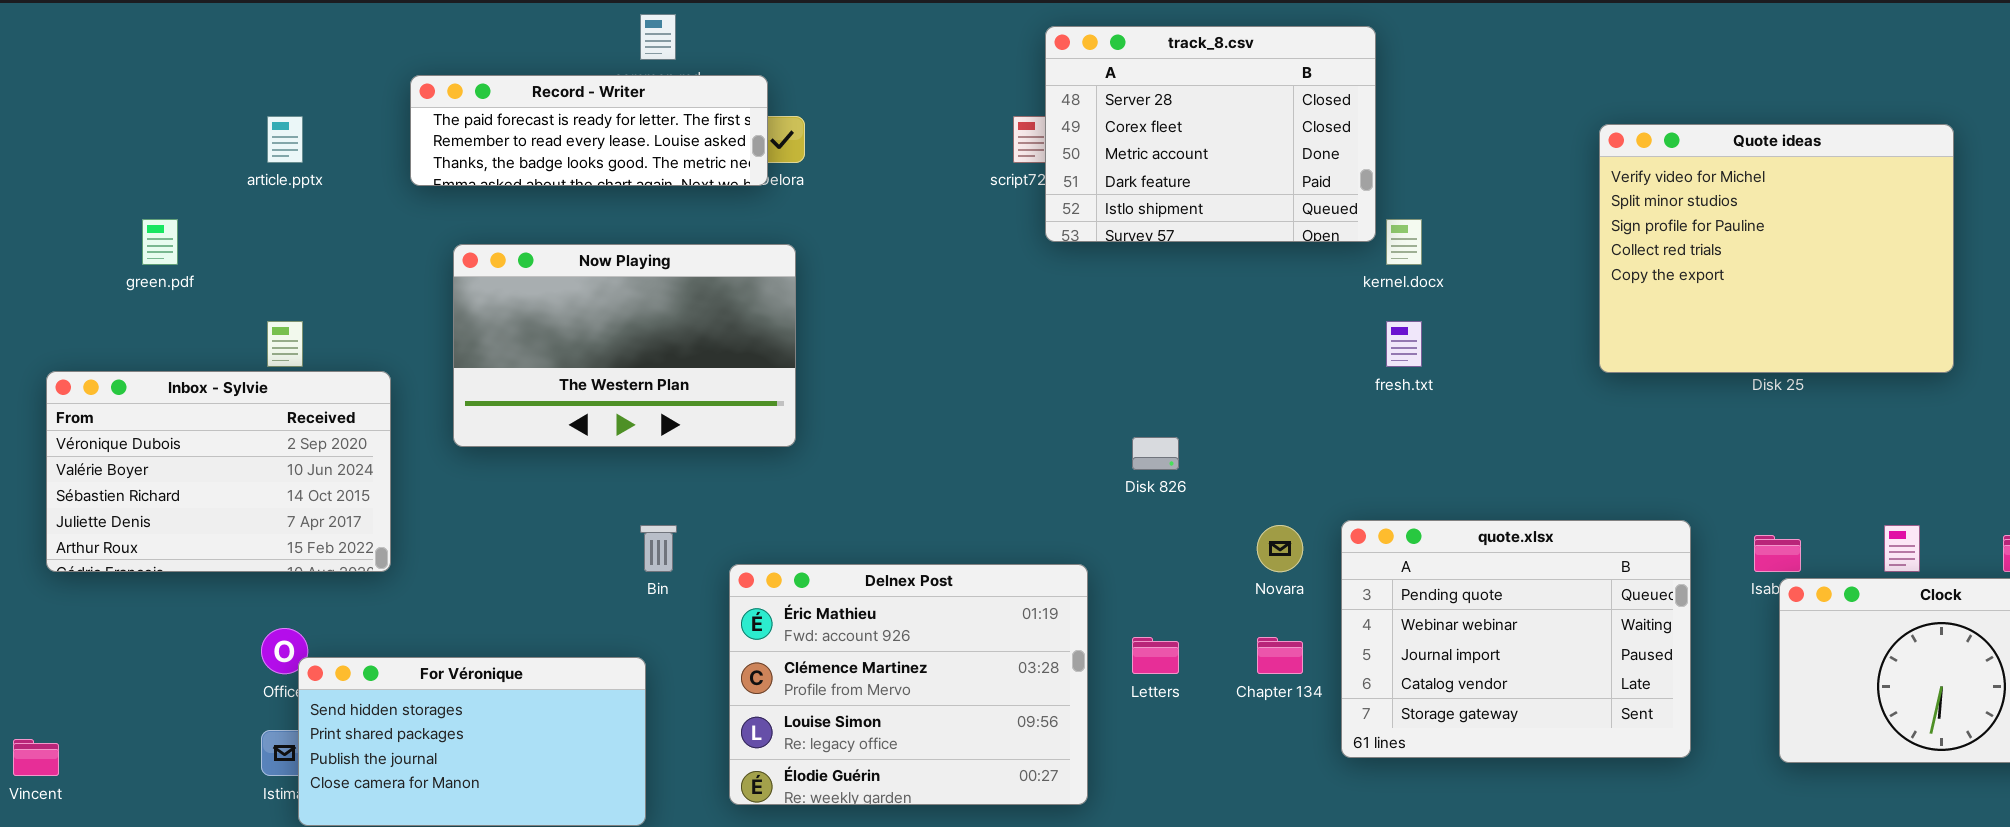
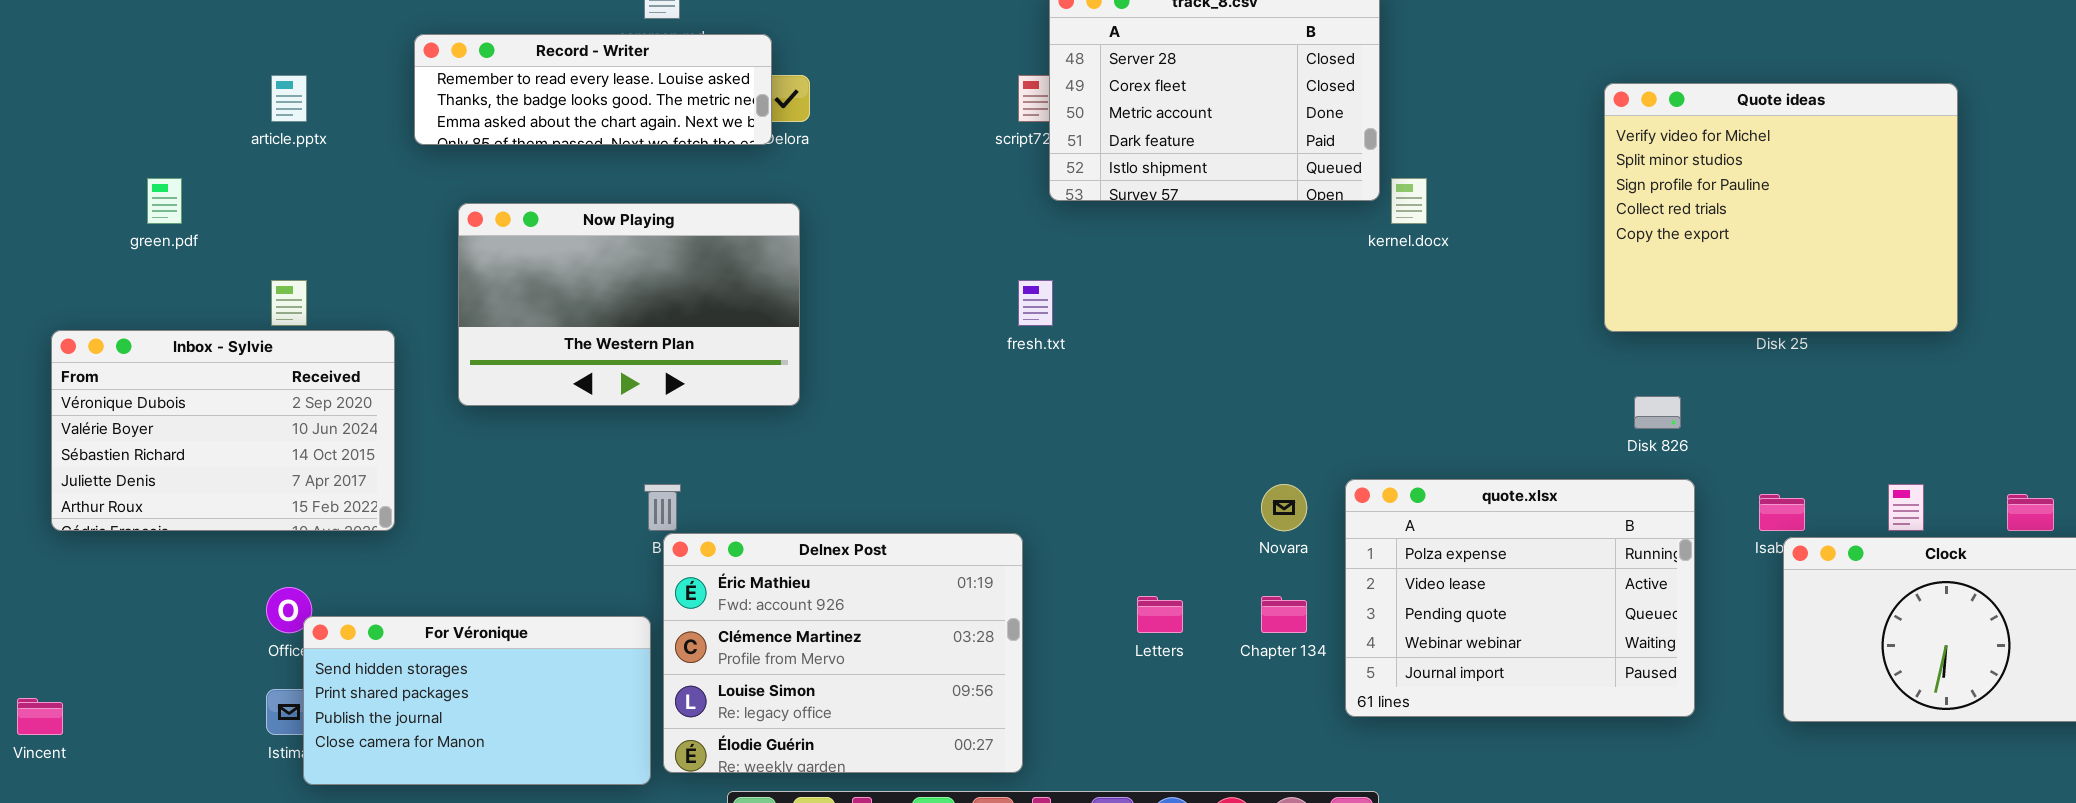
Record - Writer: [410,75,768,186] -> [414,34,772,145], scrolled down 1 row
fresh.txt: [1386,321,1422,367] -> [1018,280,1053,326], moved
Disk 826: [1132,437,1179,470] -> [1634,396,1681,429], moved
quote.xlsx: [1341,520,1691,758] -> [1345,479,1695,717], scrolled up 2 rows
Delnex Post: [729,564,1088,805] -> [663,533,1023,773], moved

